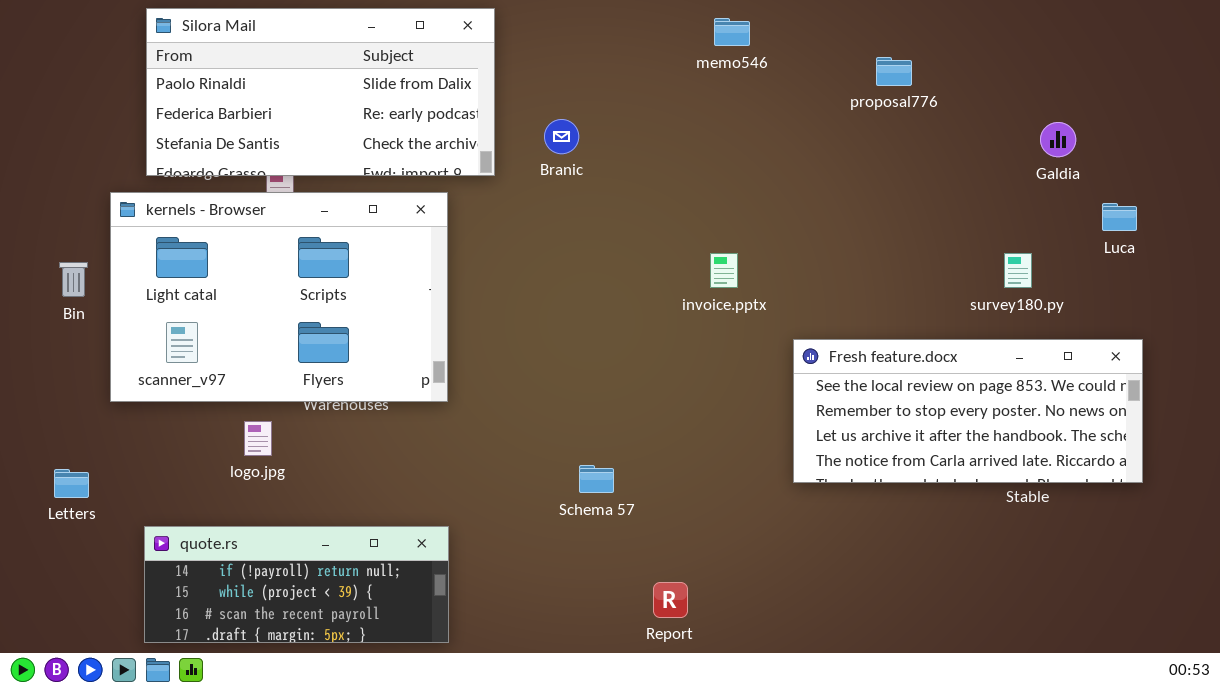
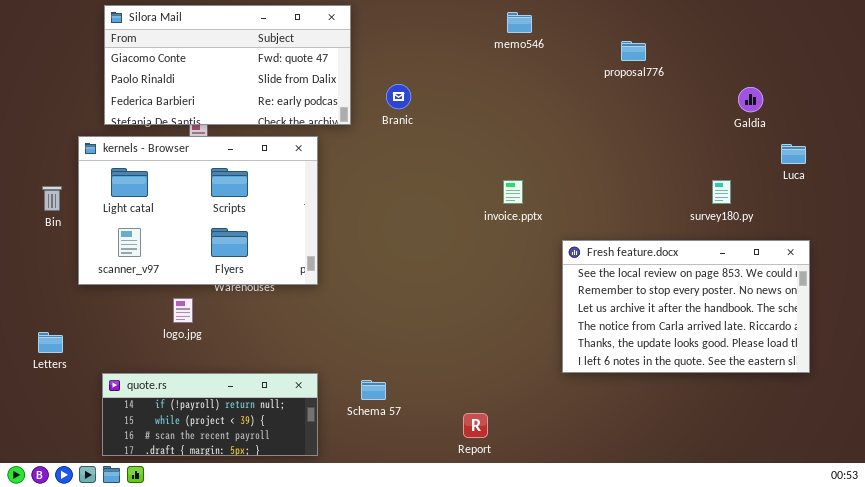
Silora Mail: [146,8,495,176] -> [104,5,351,125], scrolled up 1 row
Fresh feature.docx: [793,339,1143,483] -> [562,240,810,373], resized
Schema 57: [579,465,614,493] -> [361,380,386,400], moved

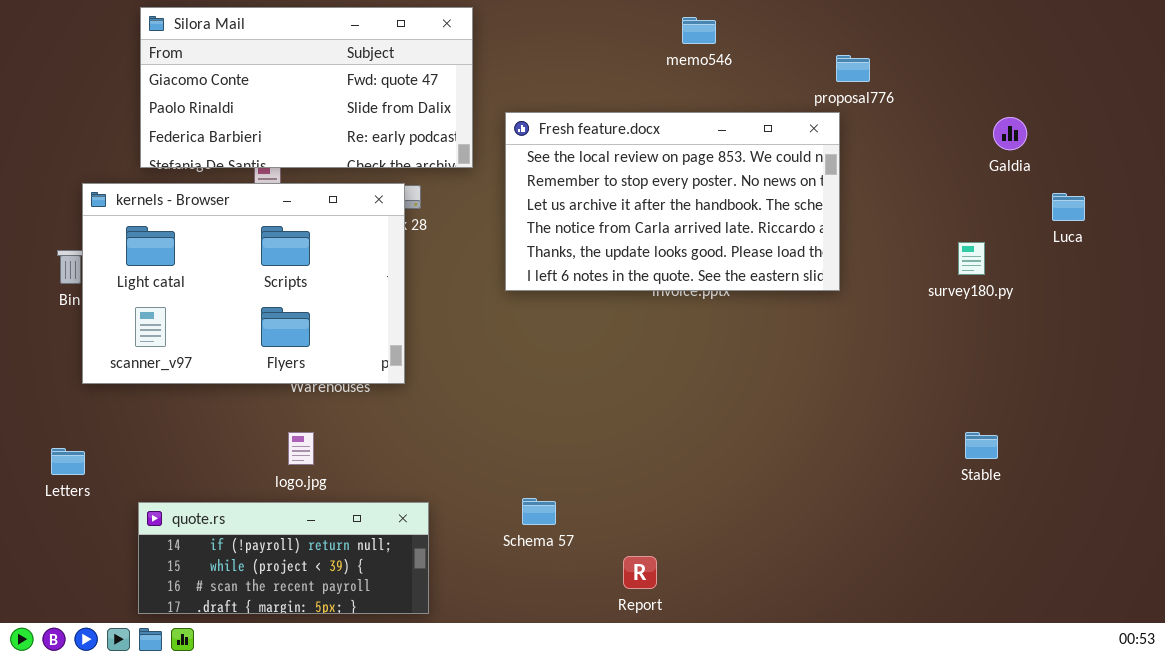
kernels - Browser: [78,136,318,285] -> [82,183,405,384], moved
Fresh feature.docx: [562,240,810,373] -> [505,112,840,291], moved
logo.jpg: [173,298,193,323] -> [288,432,314,465], moved
Schema 57: [361,380,386,400] -> [522,498,556,525], moved

